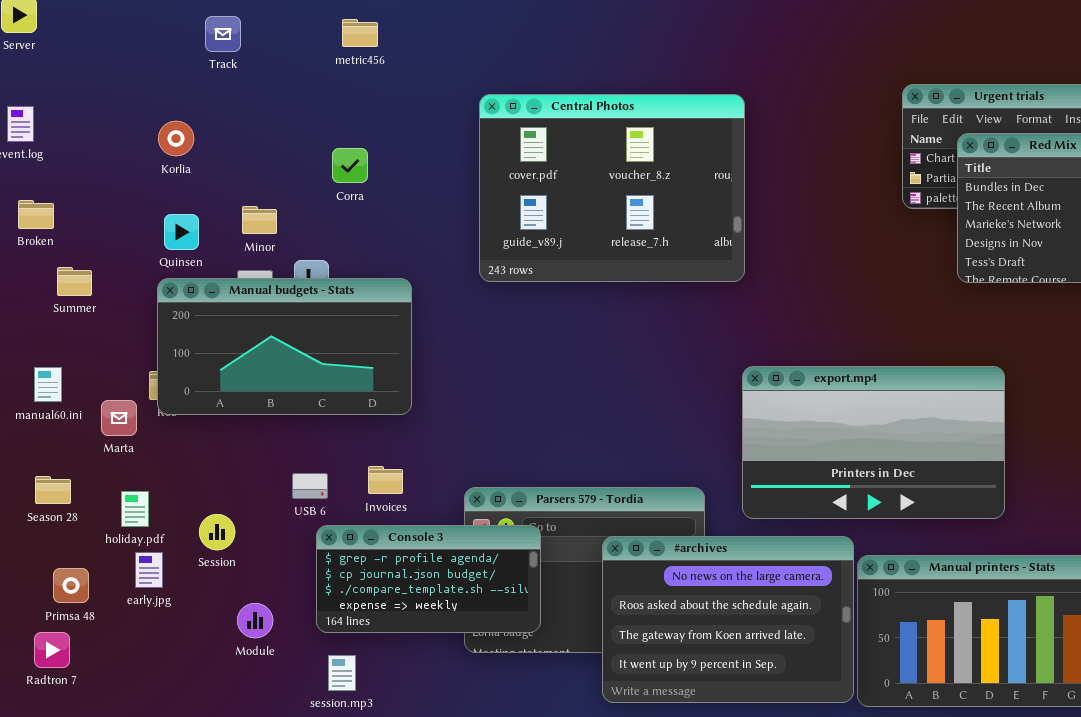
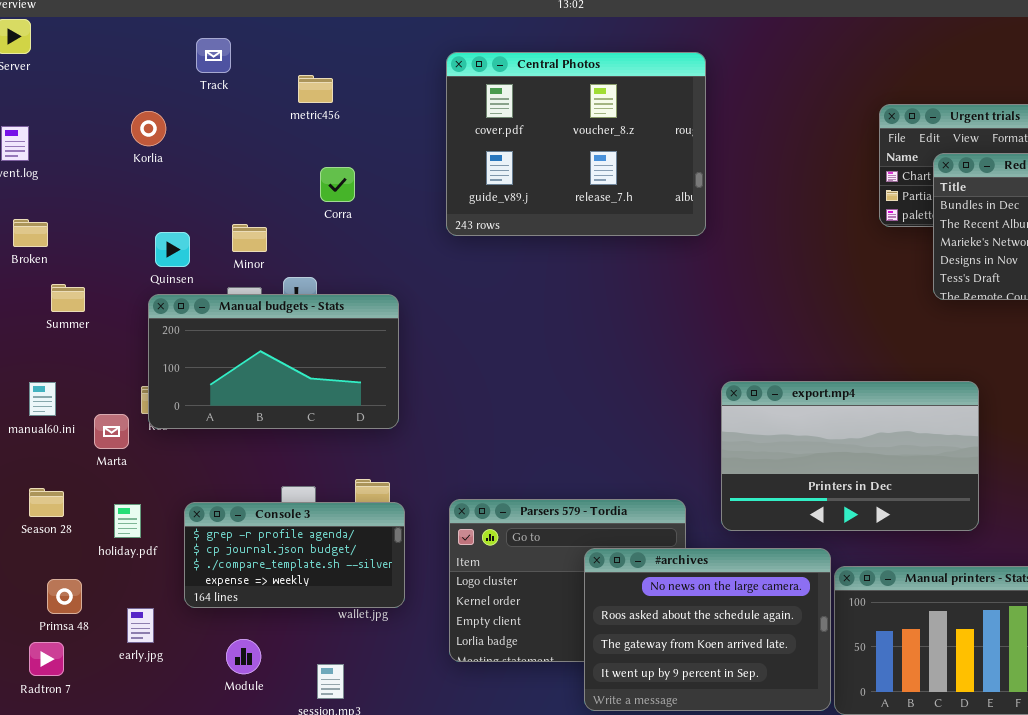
metric456: [342,19,378,47] -> [298,75,333,103], moved
Central Photos: [479,94,745,282] -> [446,52,706,236], moved
Korlia: [158,121,194,156] -> [131,111,166,146], moved
Console 3: [316,525,541,633] -> [184,502,405,608], moved
early.jpg: [135,552,163,588] -> [127,608,154,643], moved
Module: [237,603,273,638] -> [226,639,261,674], moved

